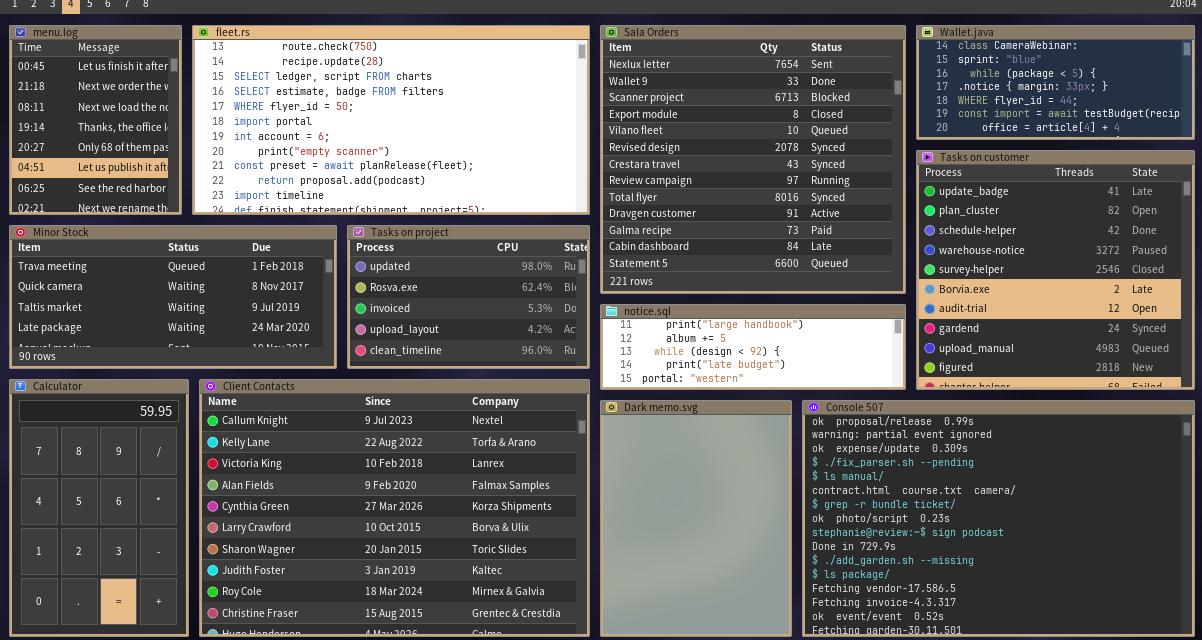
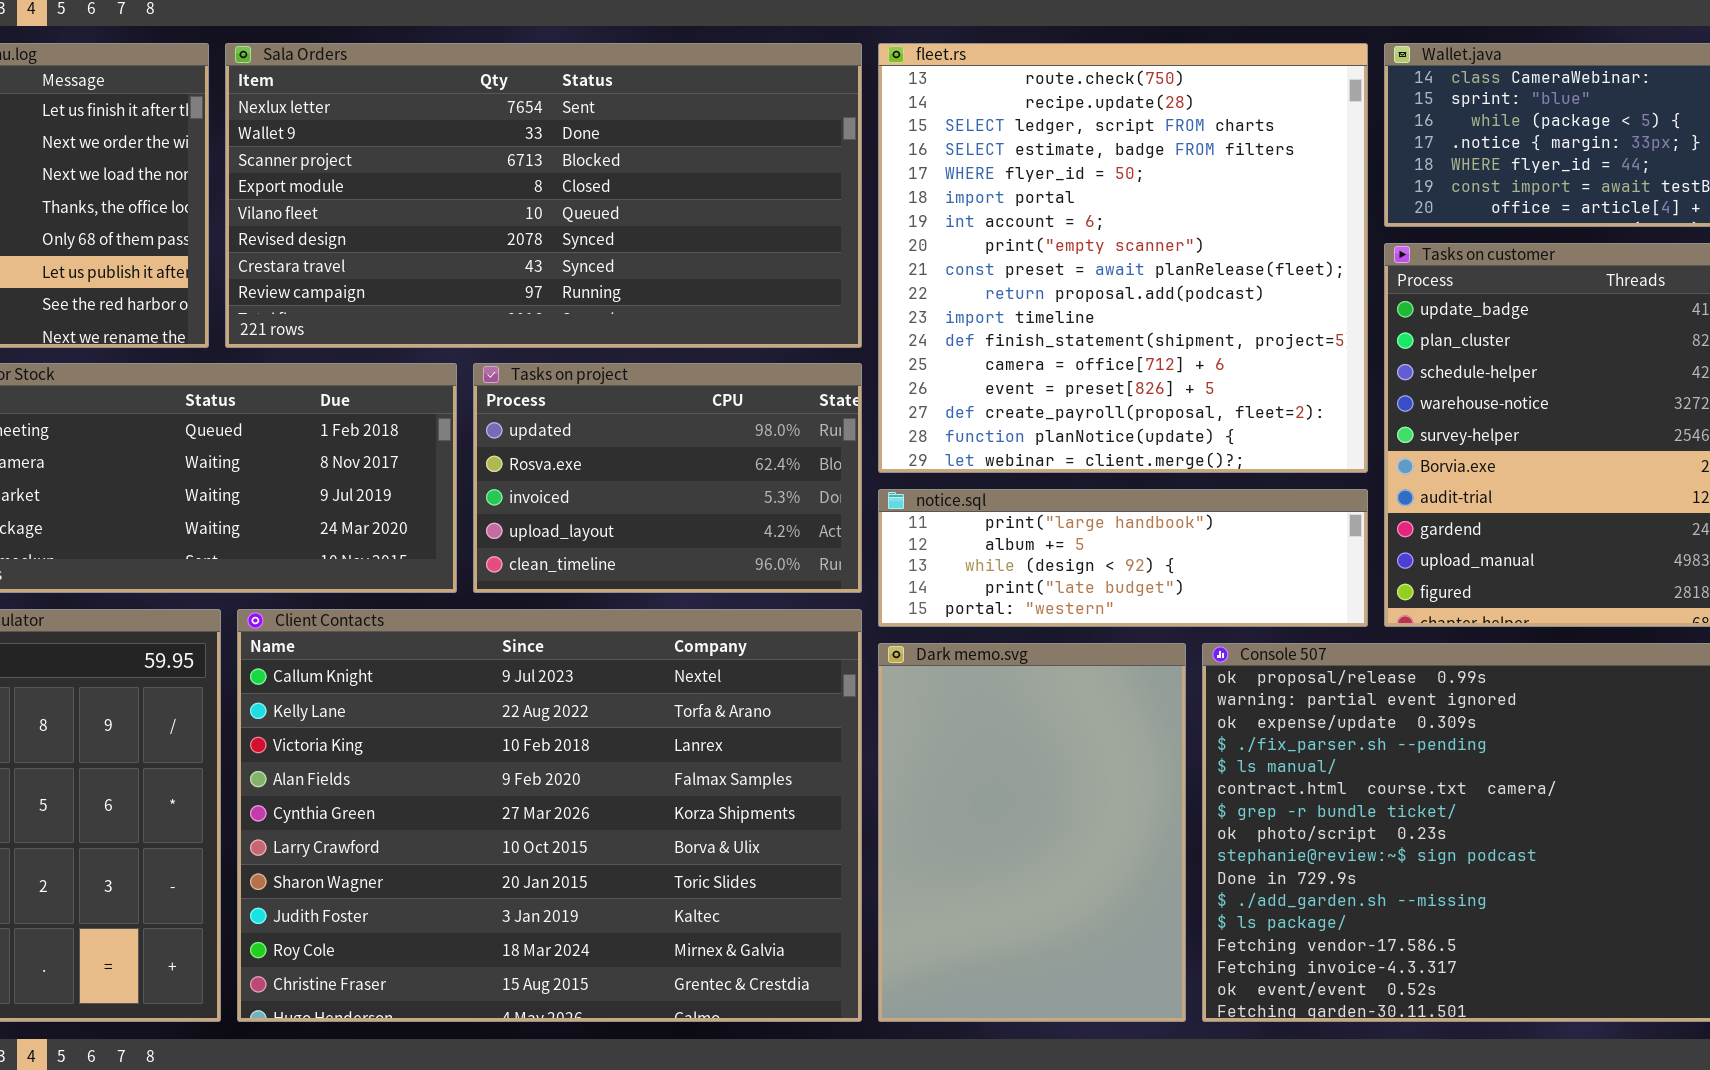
fleet.rs: [192,25,590,215] -> [878,43,1368,473], moved, resized
Sala Orders: [600,25,906,294] -> [225,43,862,348], moved, resized

